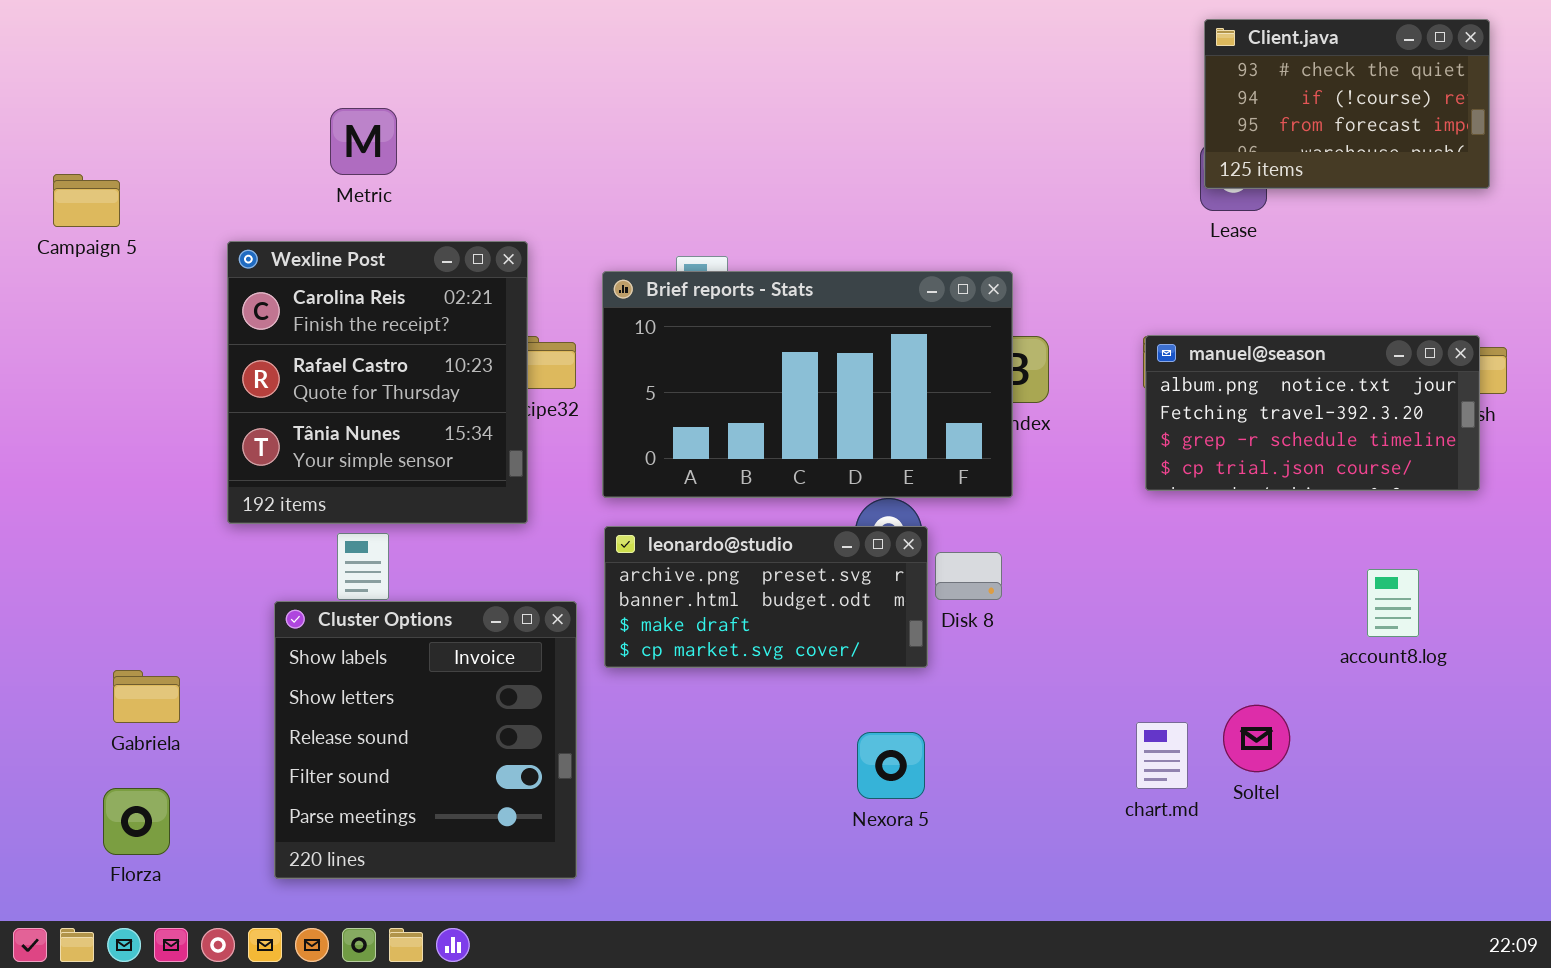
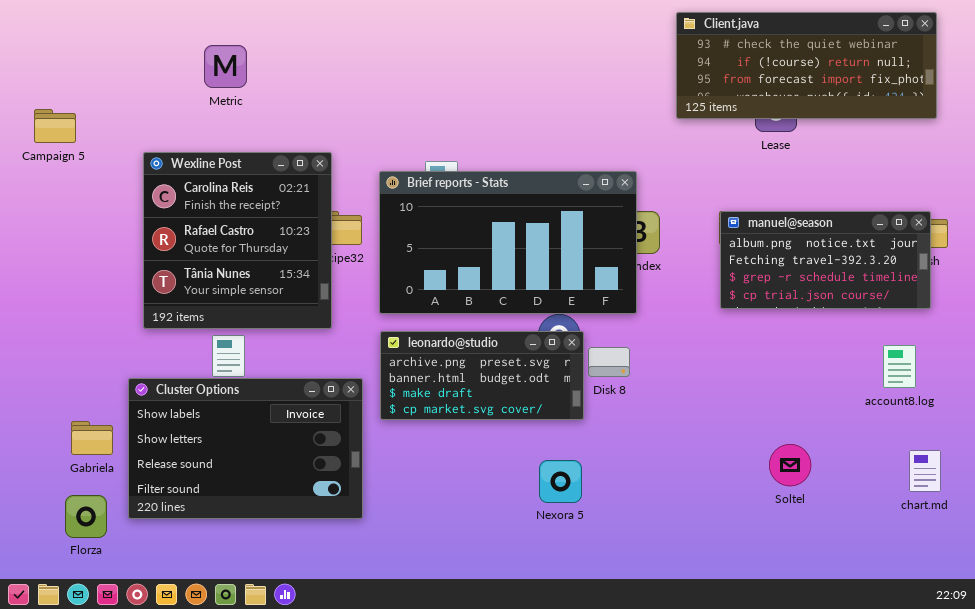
Client.java: [1204,19,1490,189] -> [676,12,937,119], resized
Metric: [330,108,397,175] -> [204,45,247,88], moved
account8.log: [1367,569,1419,637] -> [883,345,916,388], moved
Cluster Options: [274,601,577,879] -> [128,378,363,519], resized
chart.md: [1136,722,1188,789] -> [909,450,941,492], moved

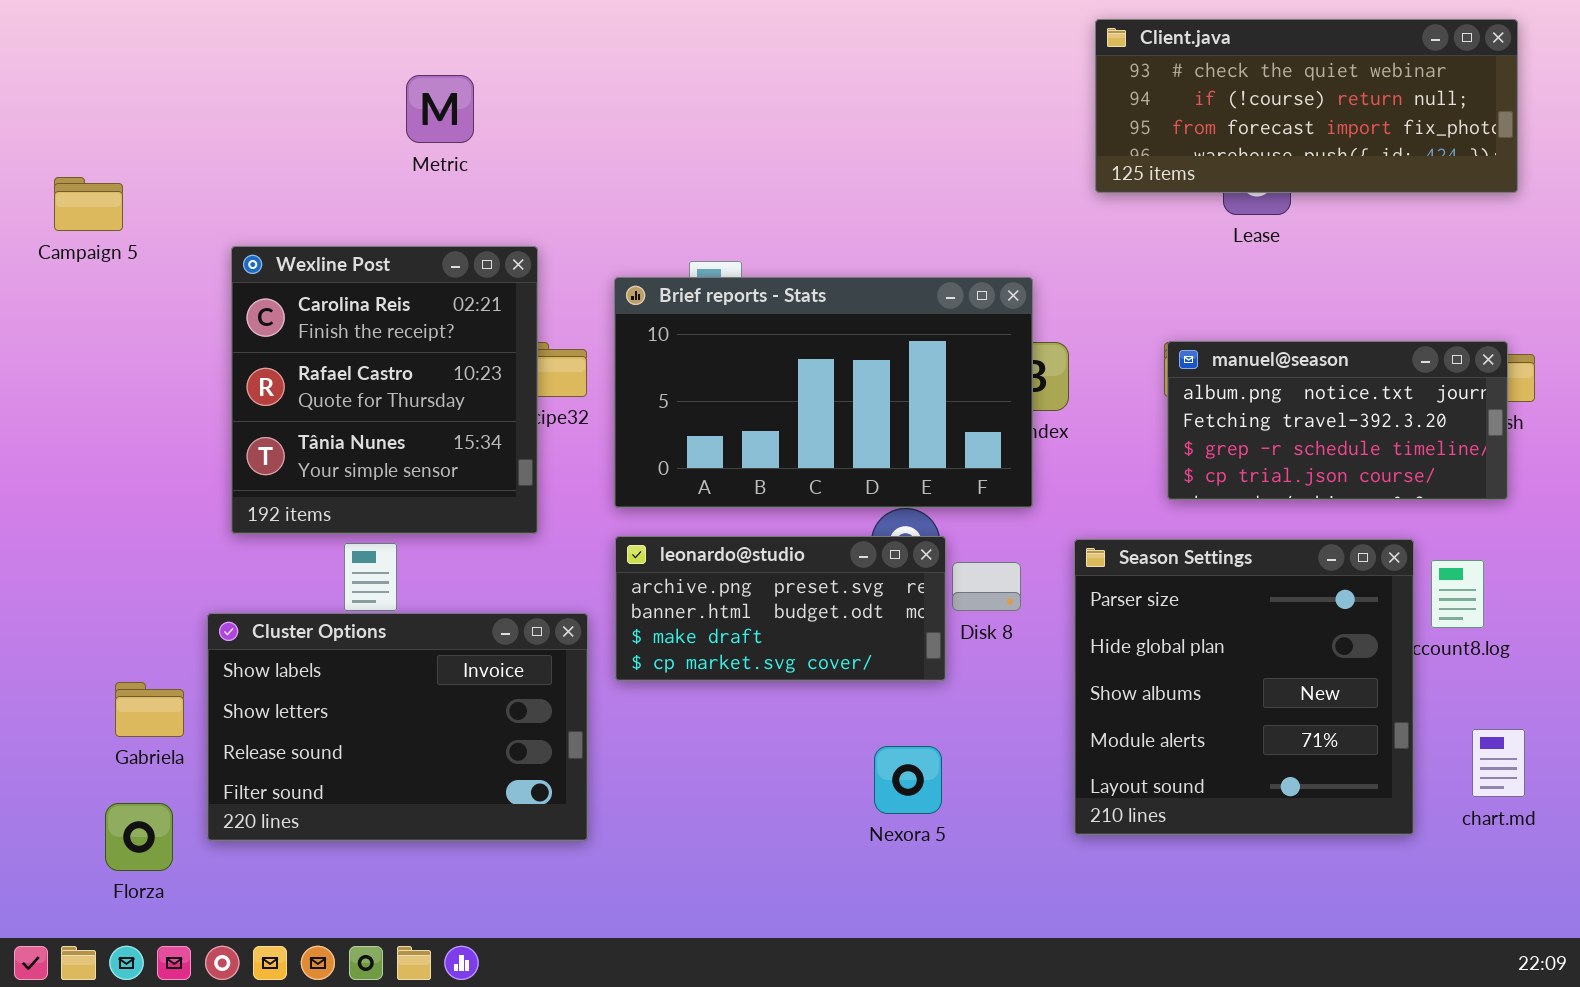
Metric: [204,45,247,88] -> [406,75,474,143], moved
Season Settings: none -> [1074,539,1414,835], opened

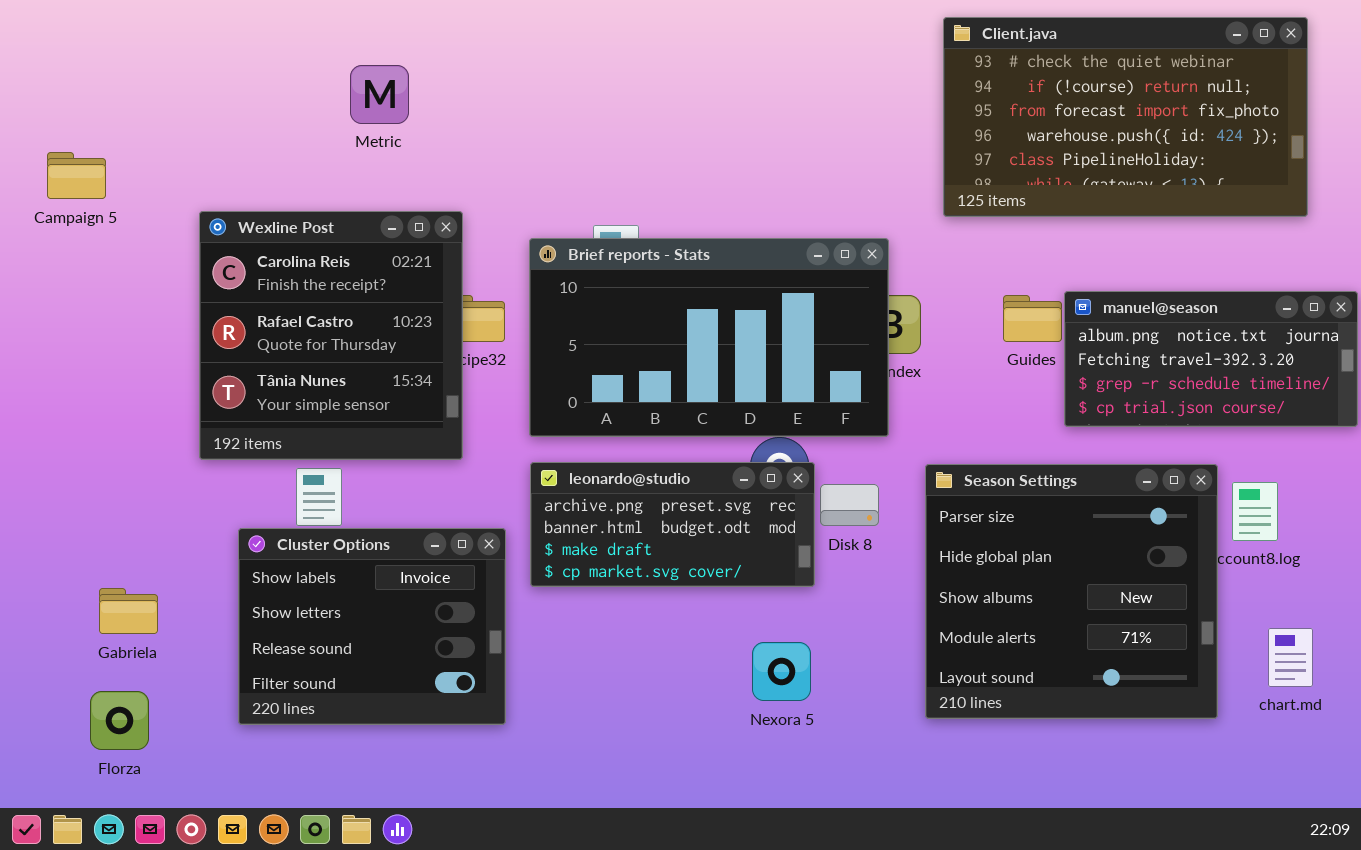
Client.java: [1095,19,1518,193] -> [943,17,1308,217], resized
manuel@season: [1167,341,1508,500] -> [1064,291,1358,427], moved
Cluster Options: [207,613,588,841] -> [238,528,506,725], resized

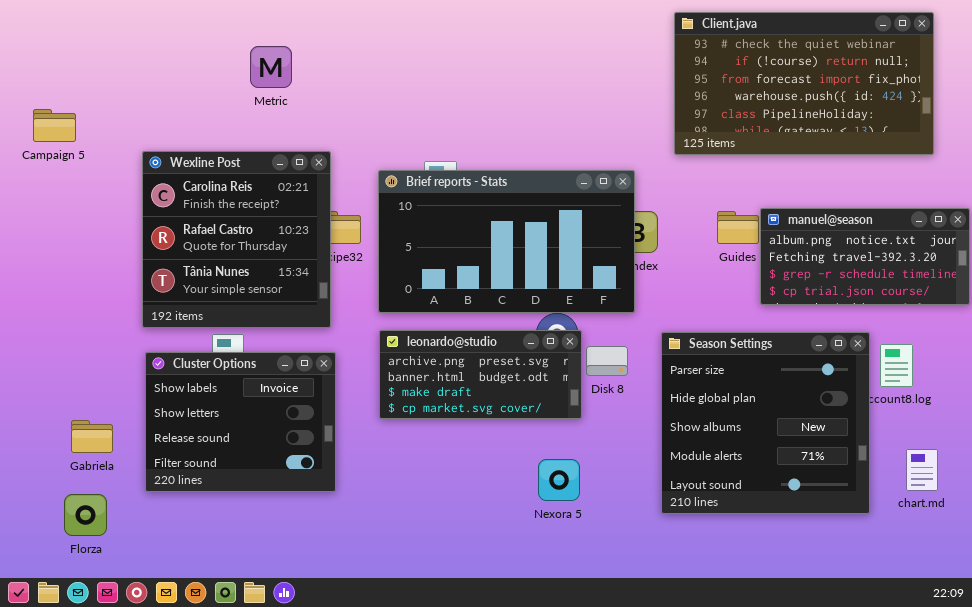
Cluster Options: [238,528,506,725] -> [145,352,336,492], moved

